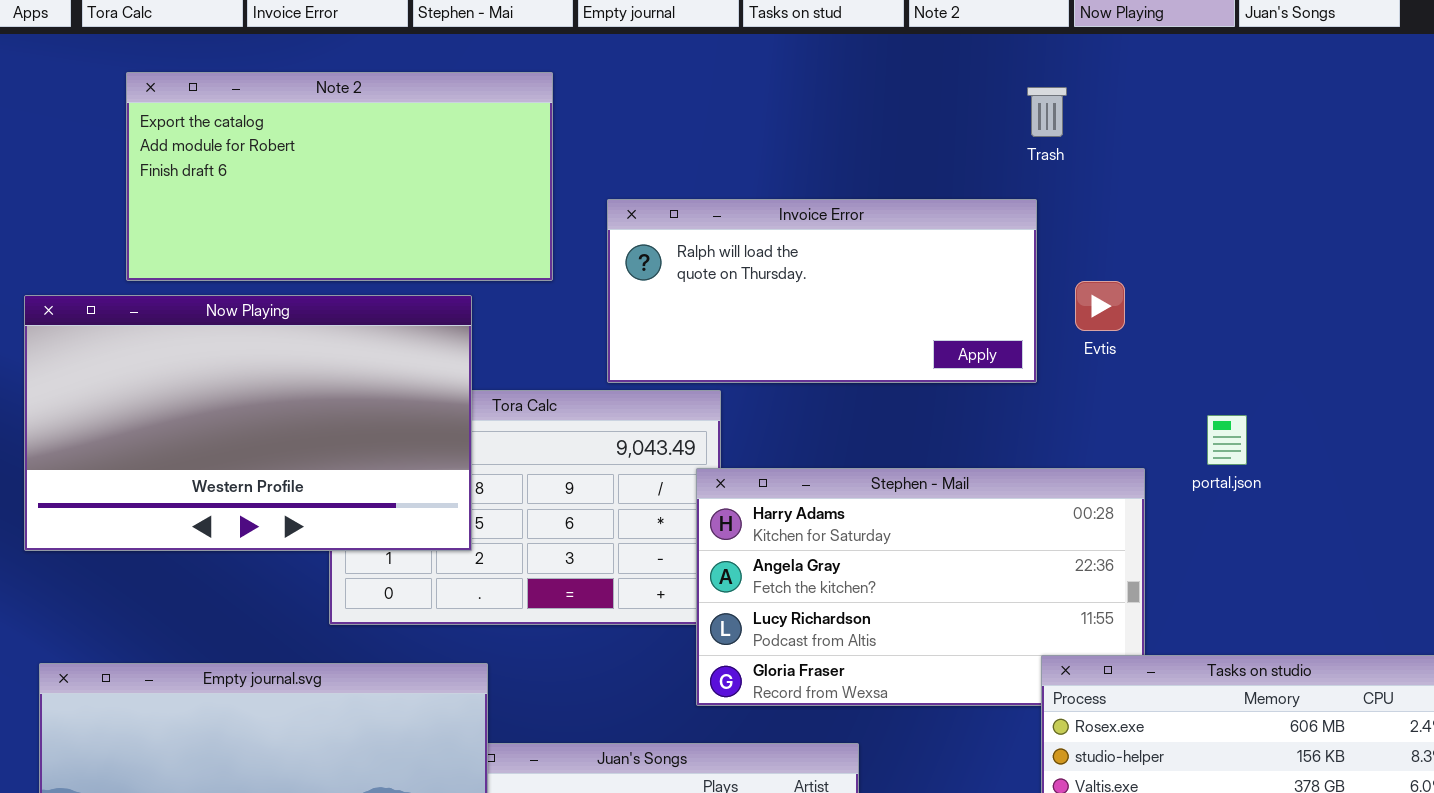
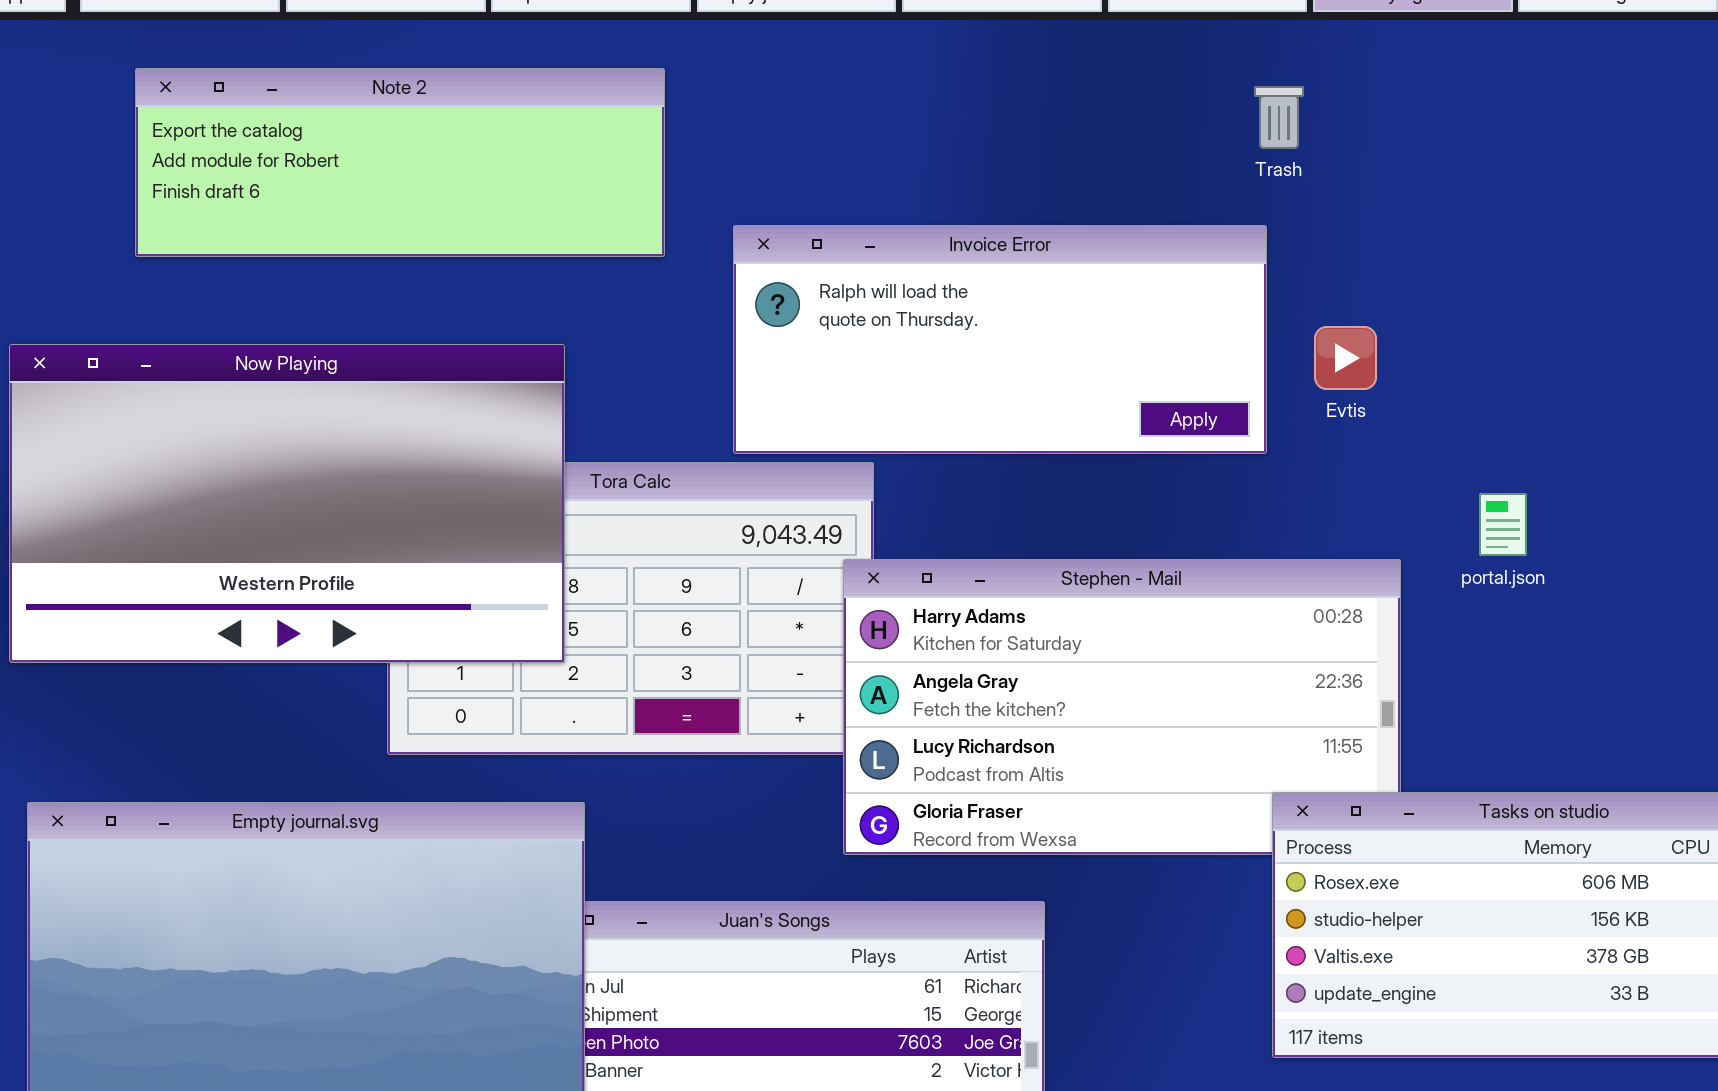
Note 2: [126,72,553,281] -> [135,68,665,257], resized

